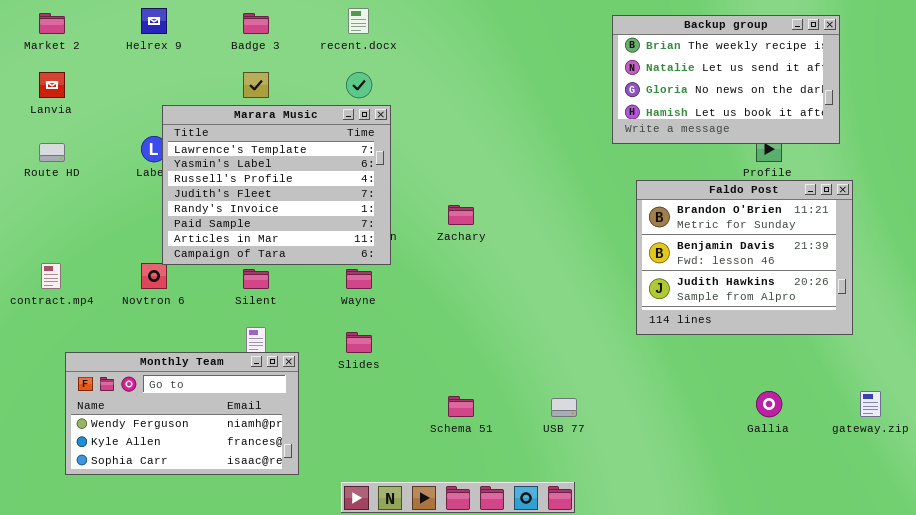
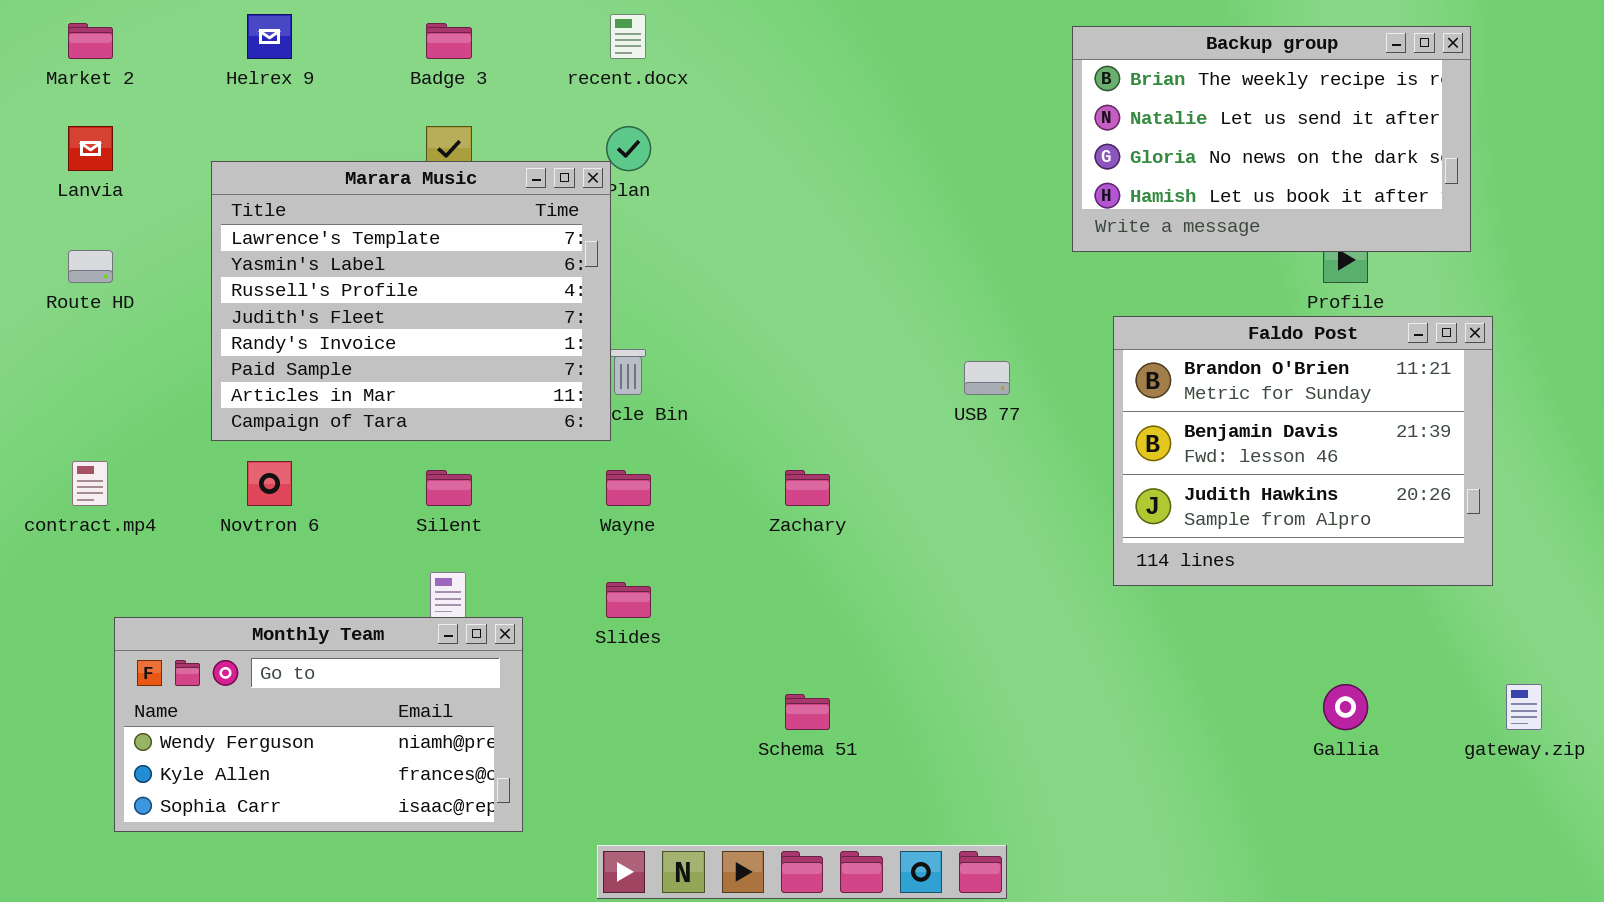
Marara Music: [162,105,391,265] -> [211,161,611,441], moved
Zachary: [448,205,474,225] -> [785,470,830,506], moved
USB 77: [551,398,577,417] -> [964,361,1010,395], moved

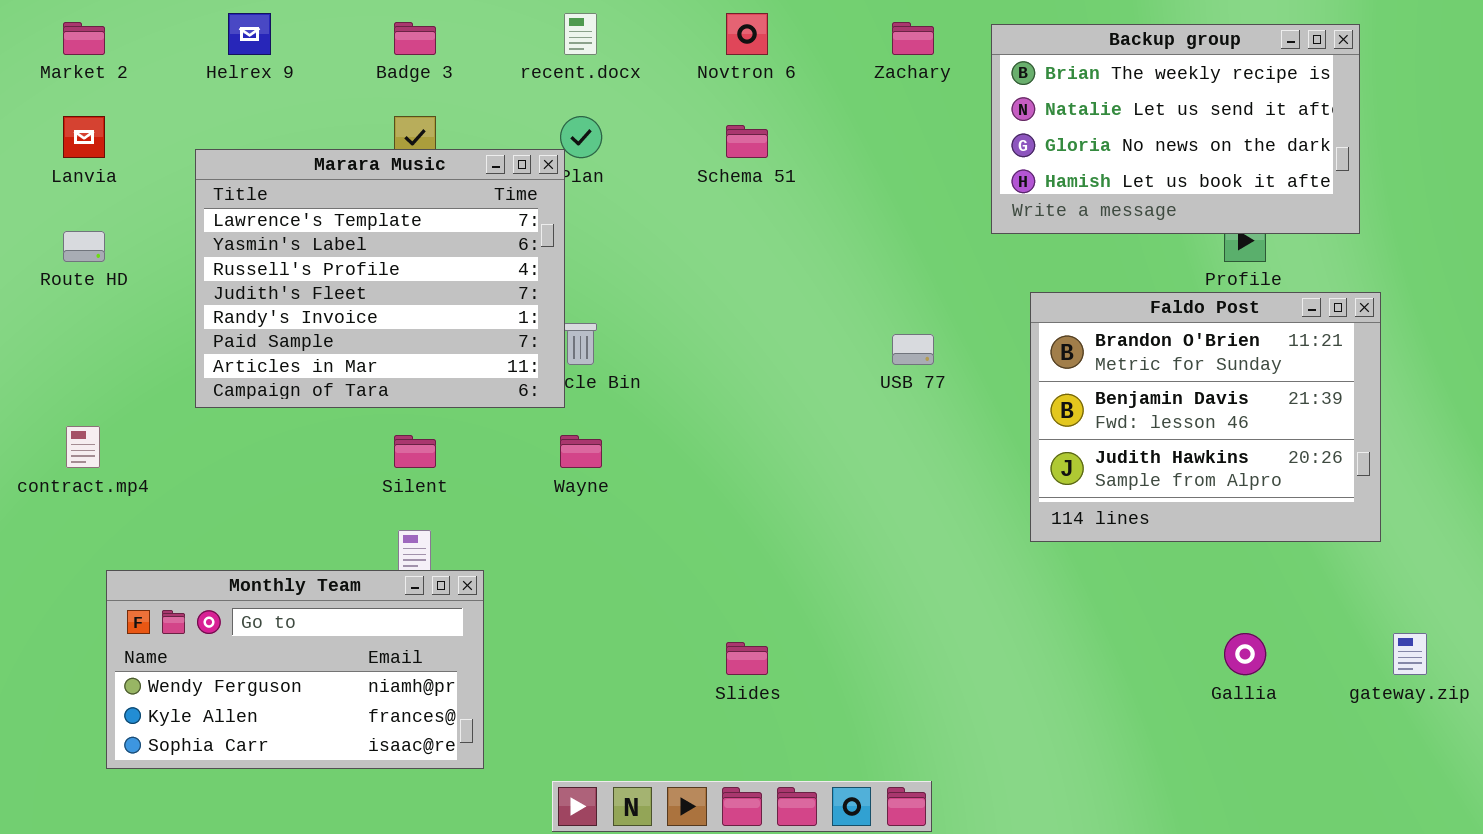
Novtron 6: [247,461,292,506] -> [726,13,768,55], moved
Zachary: [785,470,830,506] -> [892,22,934,55], moved
Slides: [606,582,651,618] -> [726,642,768,675], moved
Schema 51: [785,694,830,730] -> [726,125,768,158], moved

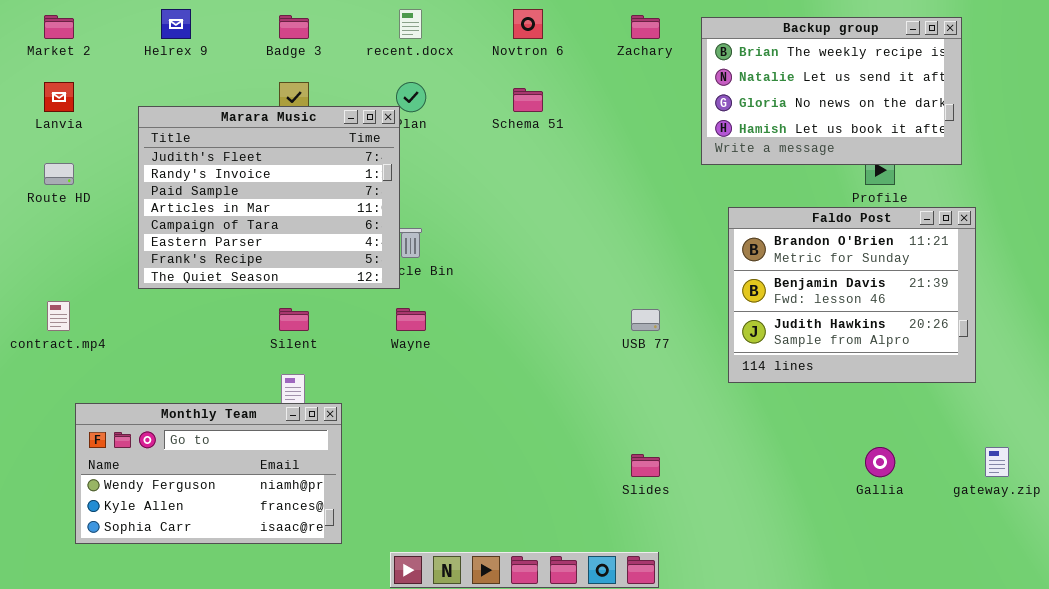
Marara Music: [195,149,565,408] -> [138,106,400,289], scrolled down 3 rows
USB 77: [892,334,934,365] -> [631,309,660,331], moved
Slides: [726,642,768,675] -> [631,454,660,477], moved

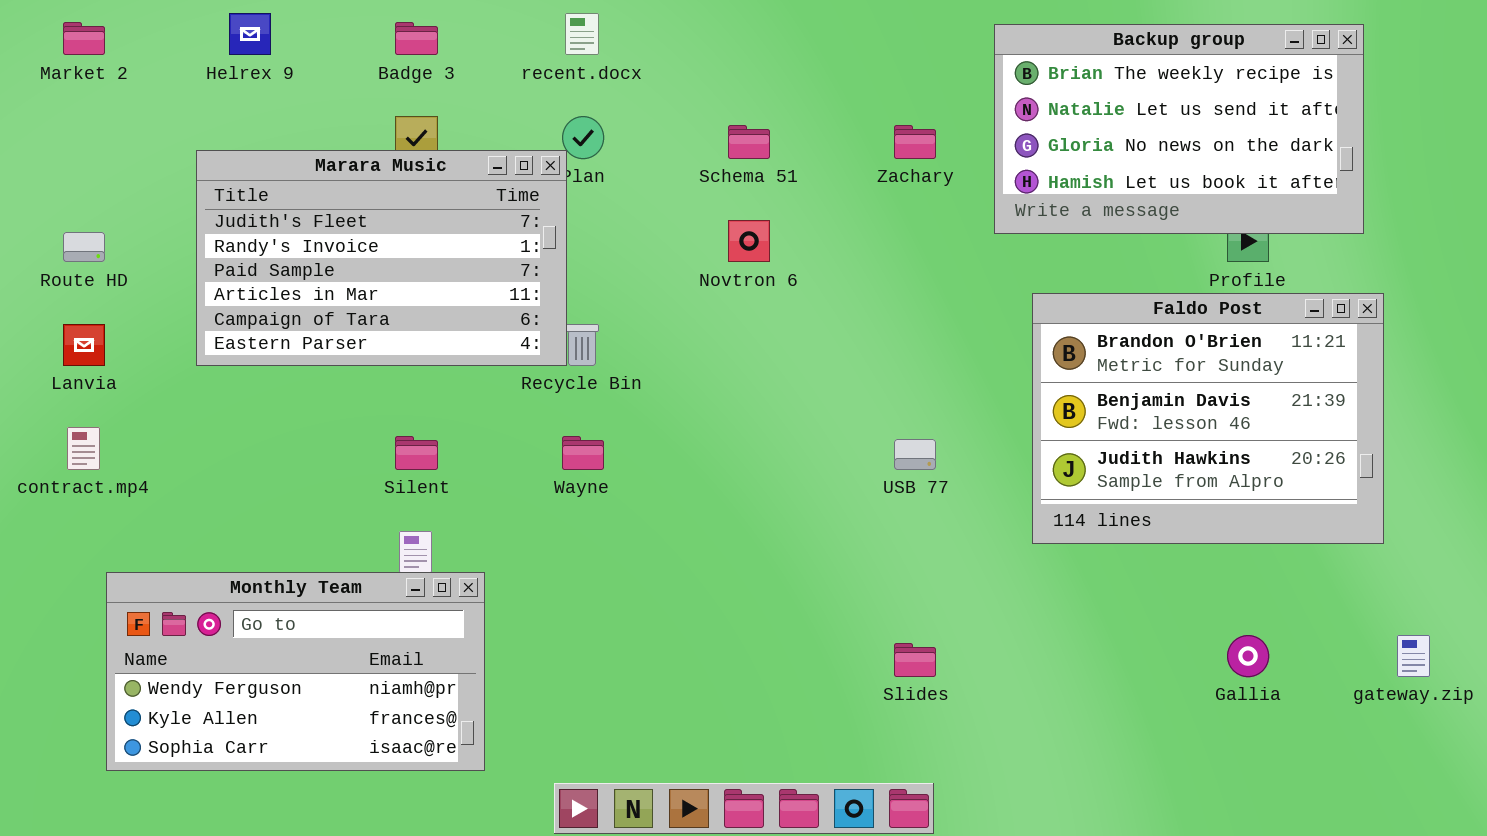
Novtron 6: [513,9,543,39] -> [728,220,770,262], moved
Zachary: [631,15,660,39] -> [894,125,936,159], moved
Lanvia: [44,82,74,112] -> [63,324,105,366], moved
Marara Music: [138,106,400,289] -> [196,150,567,366], resized

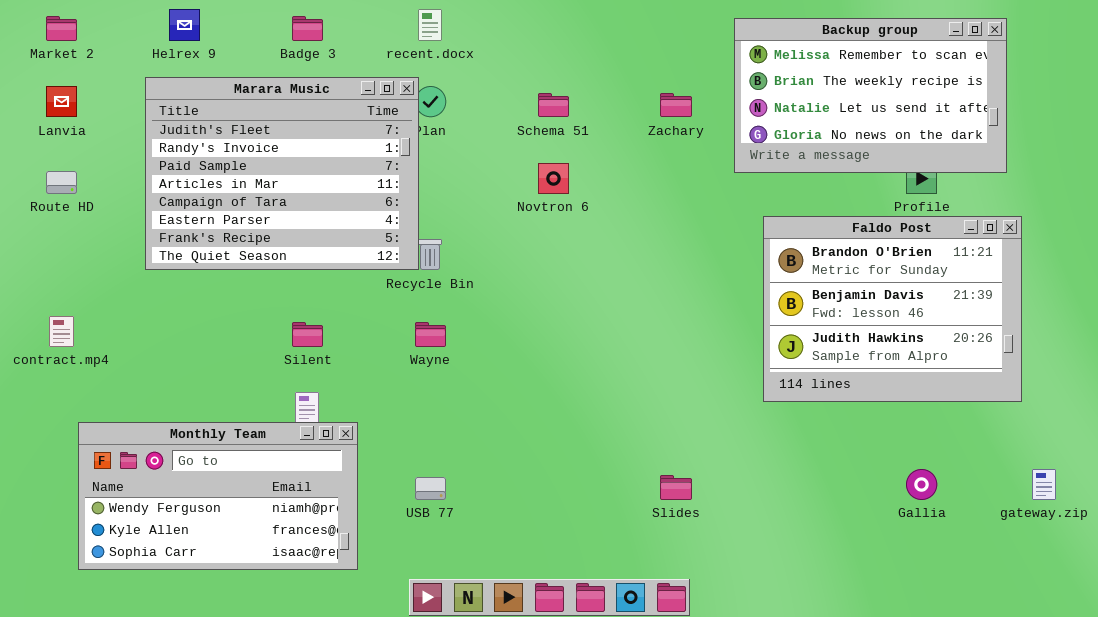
Backup group: [994,24,1364,234] -> [734,18,1007,173], scrolled up 1 row
Marara Music: [196,150,567,366] -> [145,77,419,270], resized
Lanvia: [63,324,105,366] -> [46,86,77,117], moved
USB 77: [894,439,936,470] -> [415,477,446,500], moved

